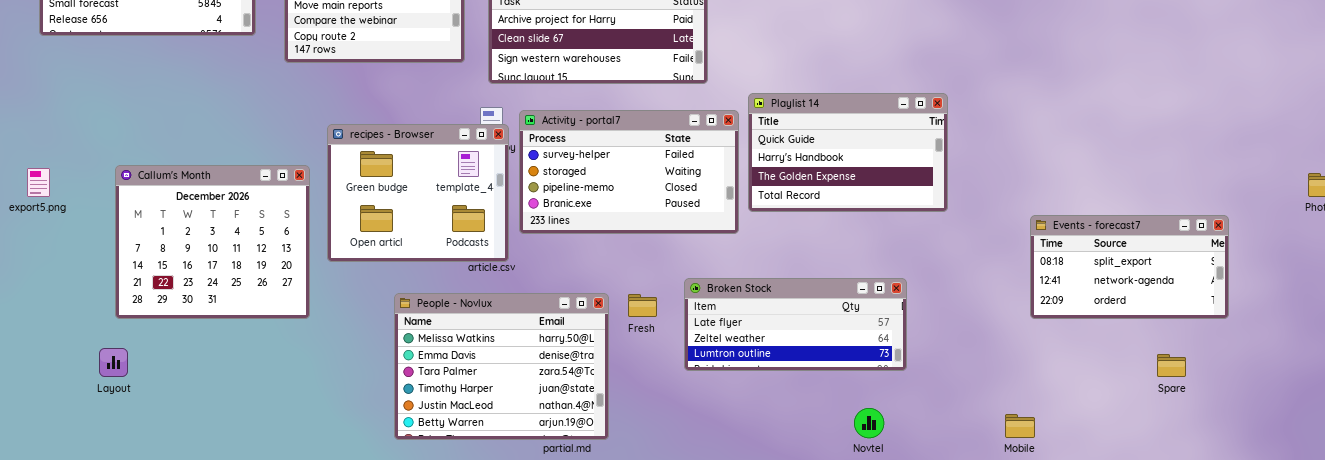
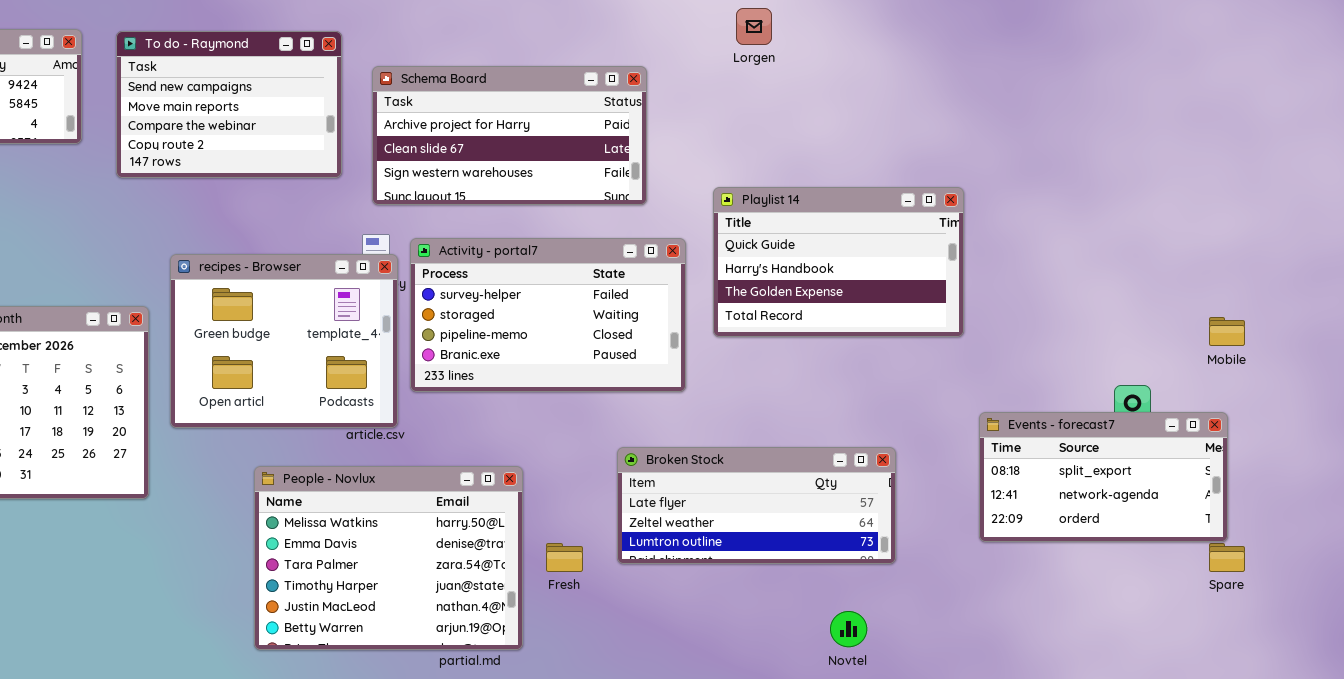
Playlist 14: [748,93,948,212] -> [713,187,964,337], moved
Events - forecast7: [1030,215,1229,319] -> [979,412,1228,542], moved
Fresh: [628,294,657,317] -> [546,543,583,572], moved
Mobile: [1005,414,1035,438] -> [1209,317,1245,346], moved

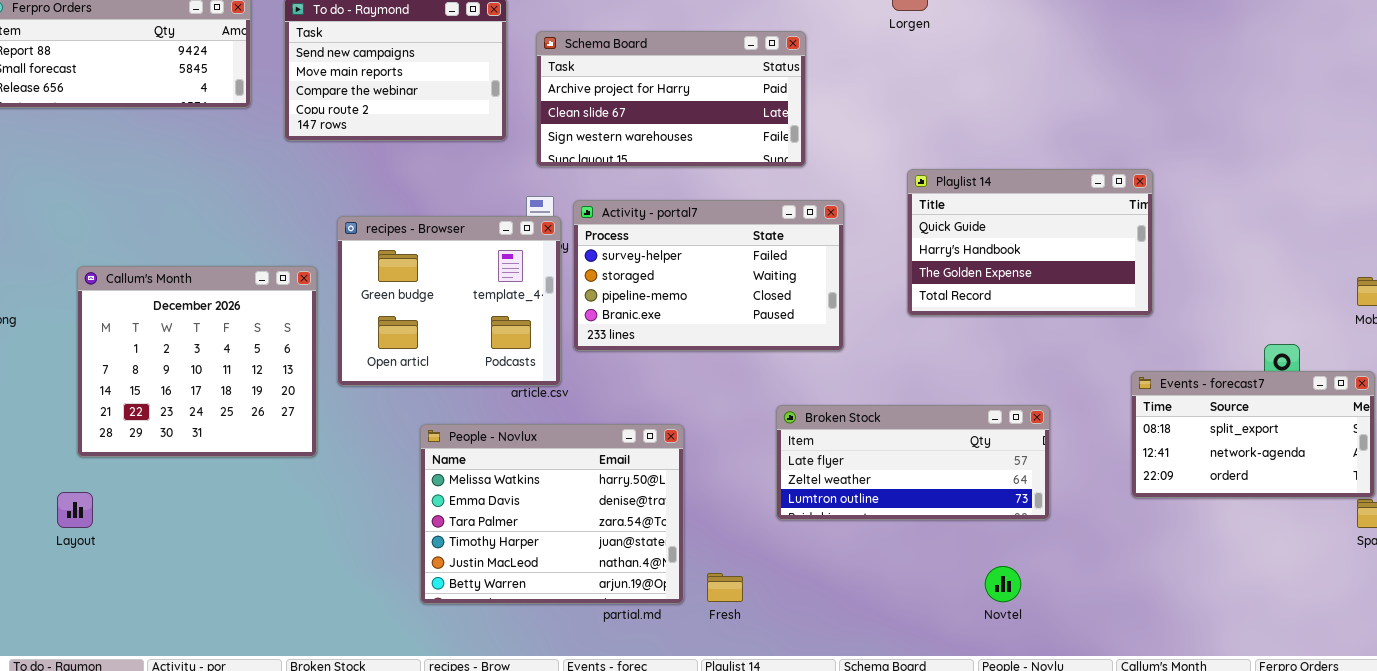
Playlist 14: [713,187,964,337] -> [907,169,1153,316], moved
Fresh: [546,543,583,572] -> [707,573,743,602], moved

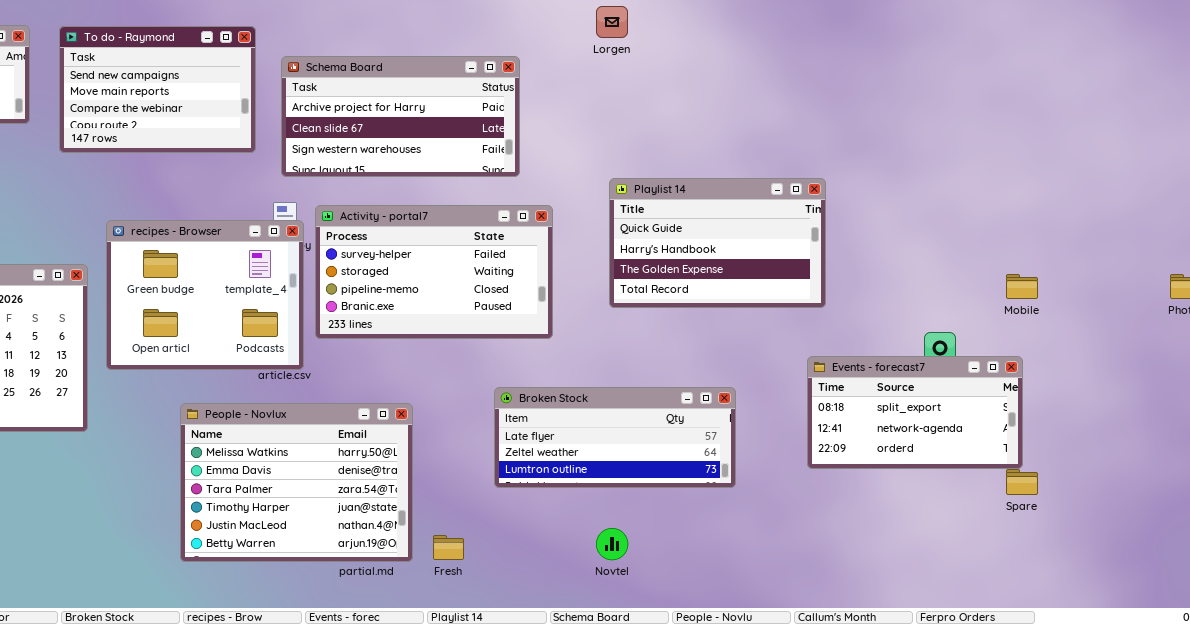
Novtel: [985,566,1021,602] -> [596,528,628,560], moved

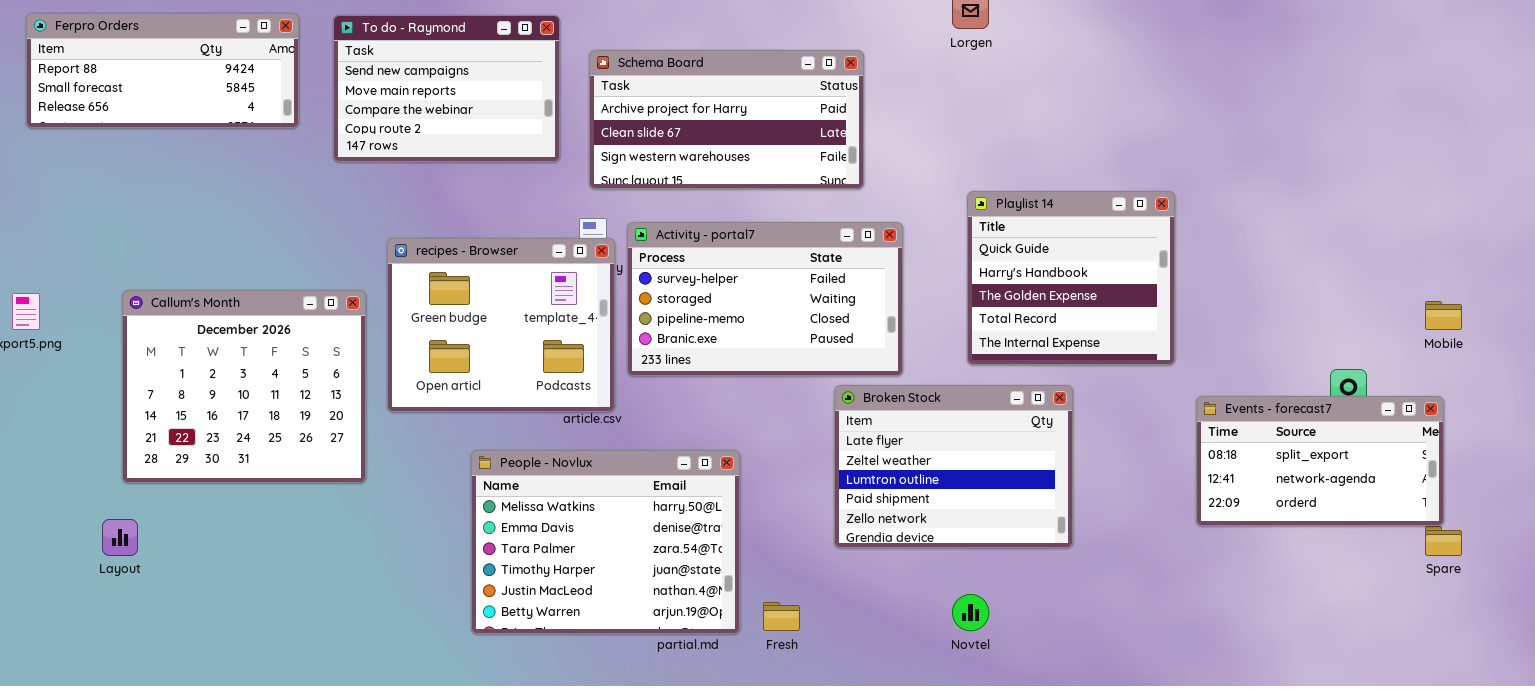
Playlist 14: [609,178,826,308] -> [967,191,1175,365], resized
Broken Stock: [494,387,736,488] -> [834,385,1073,548], resized

